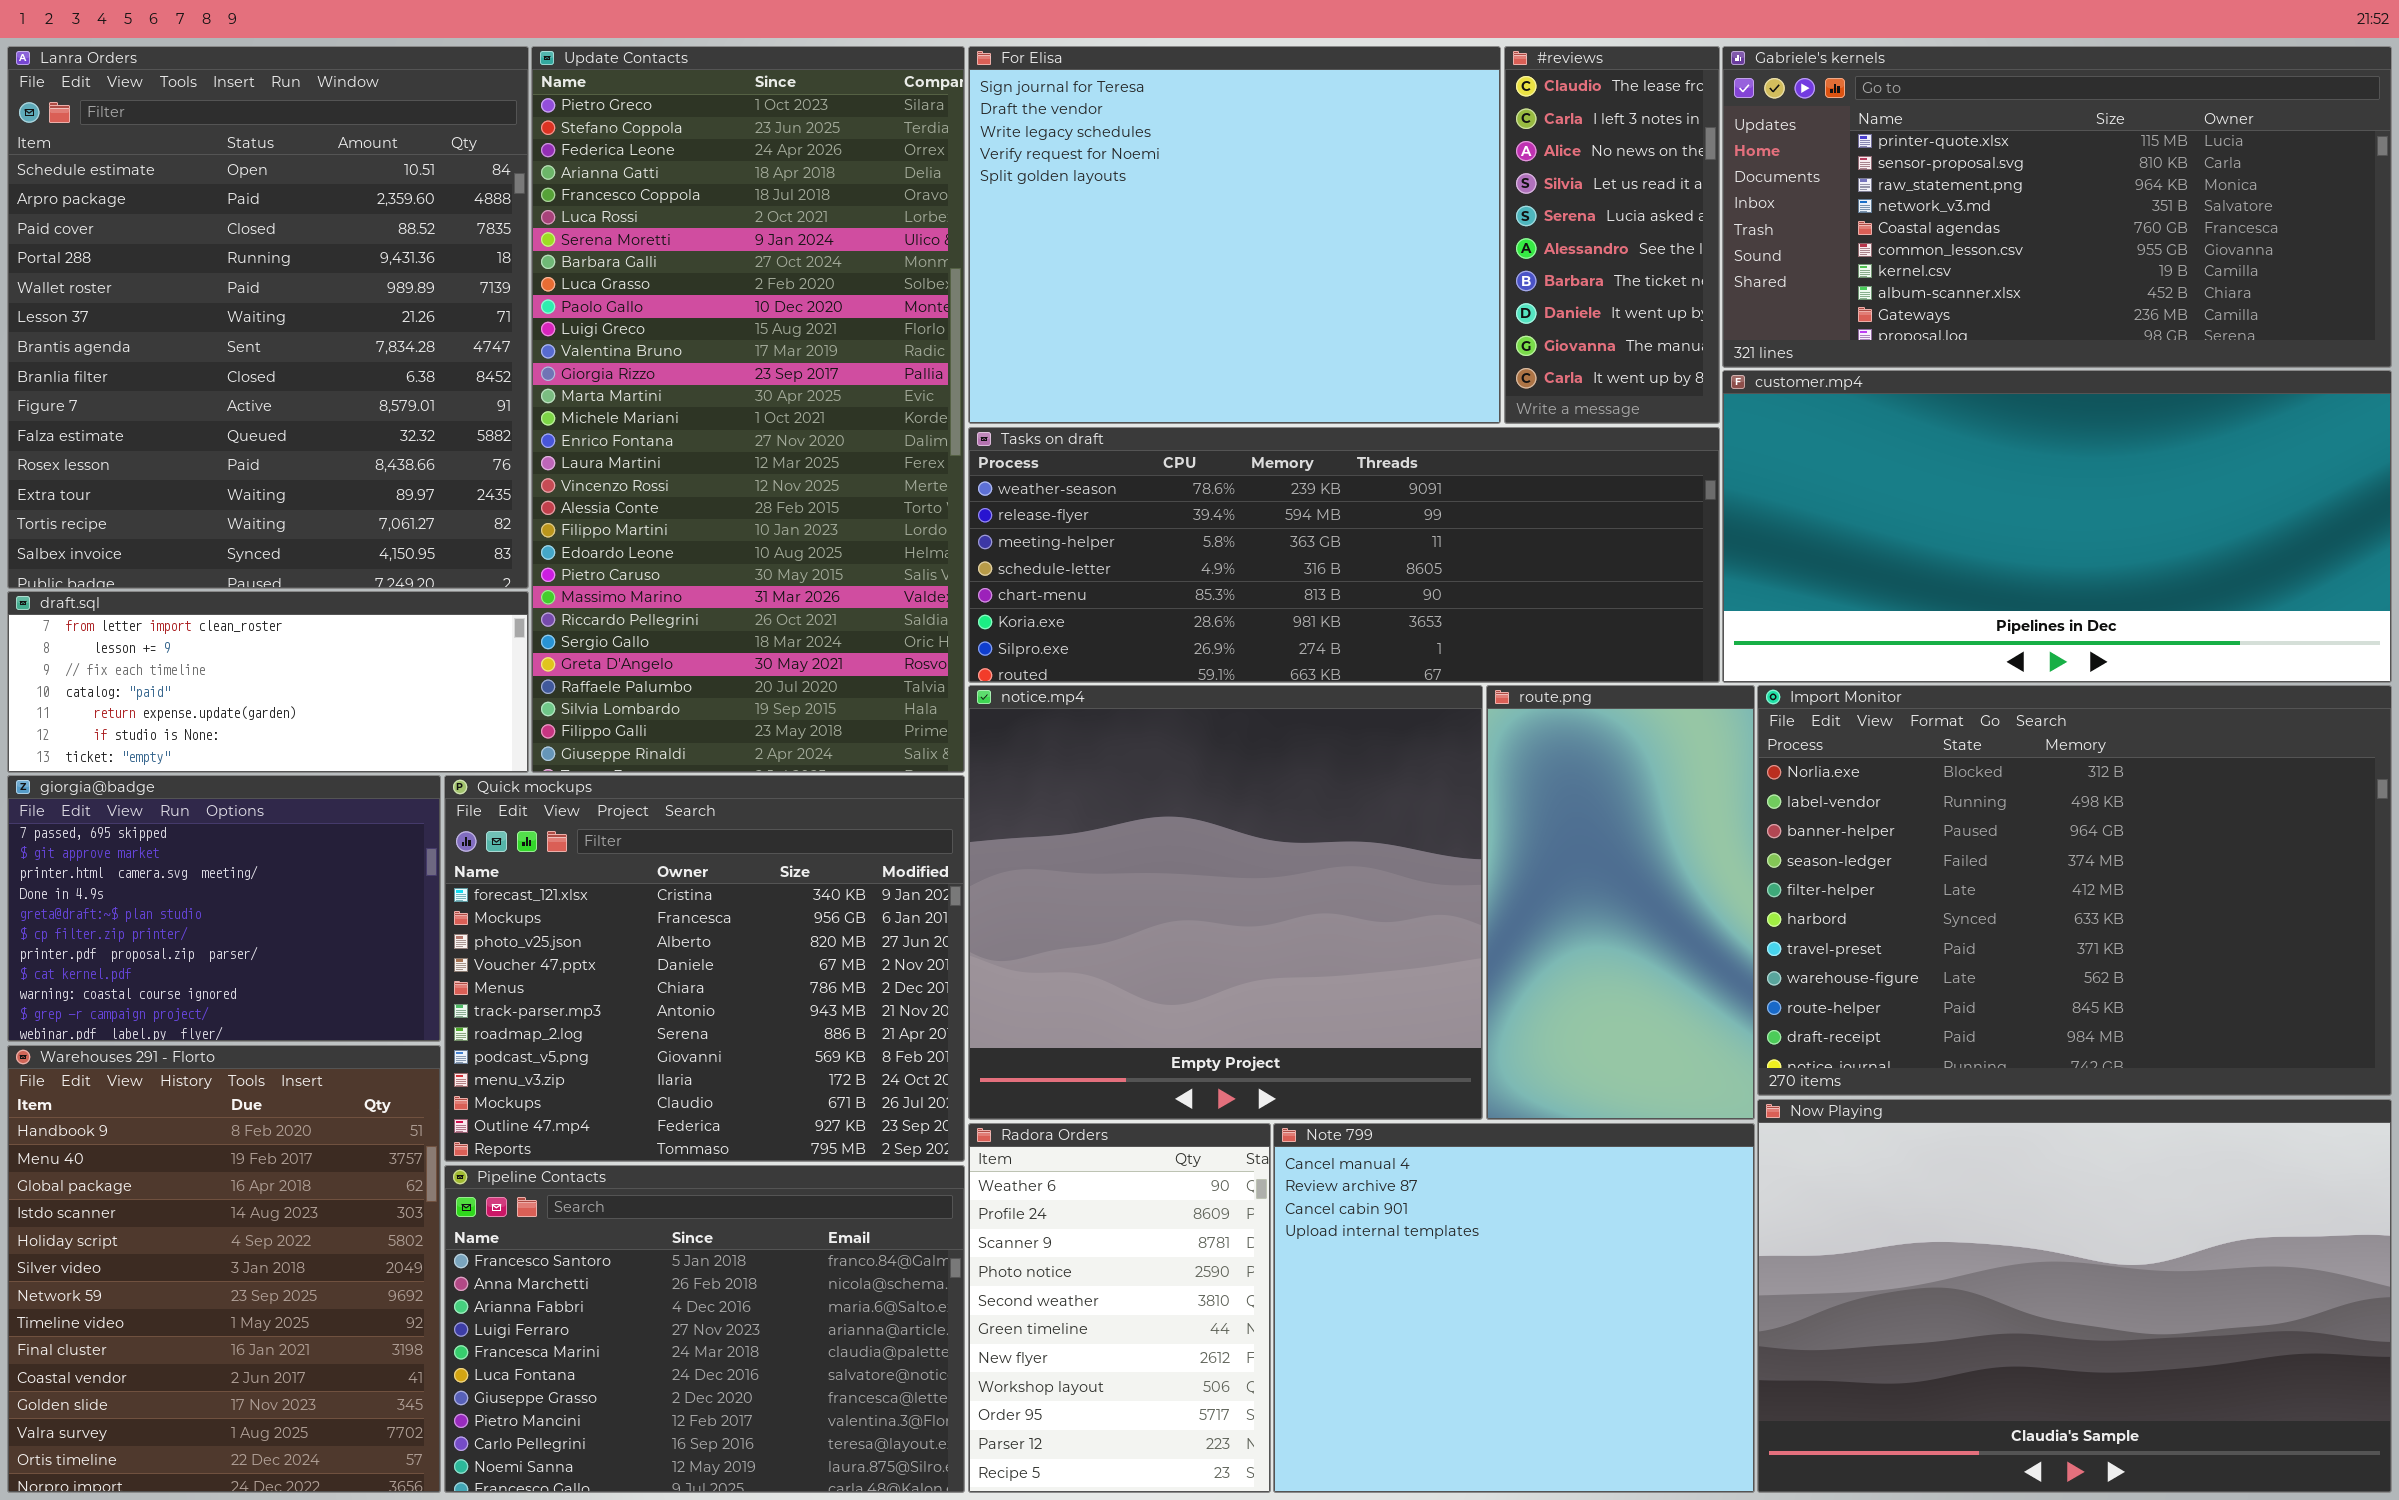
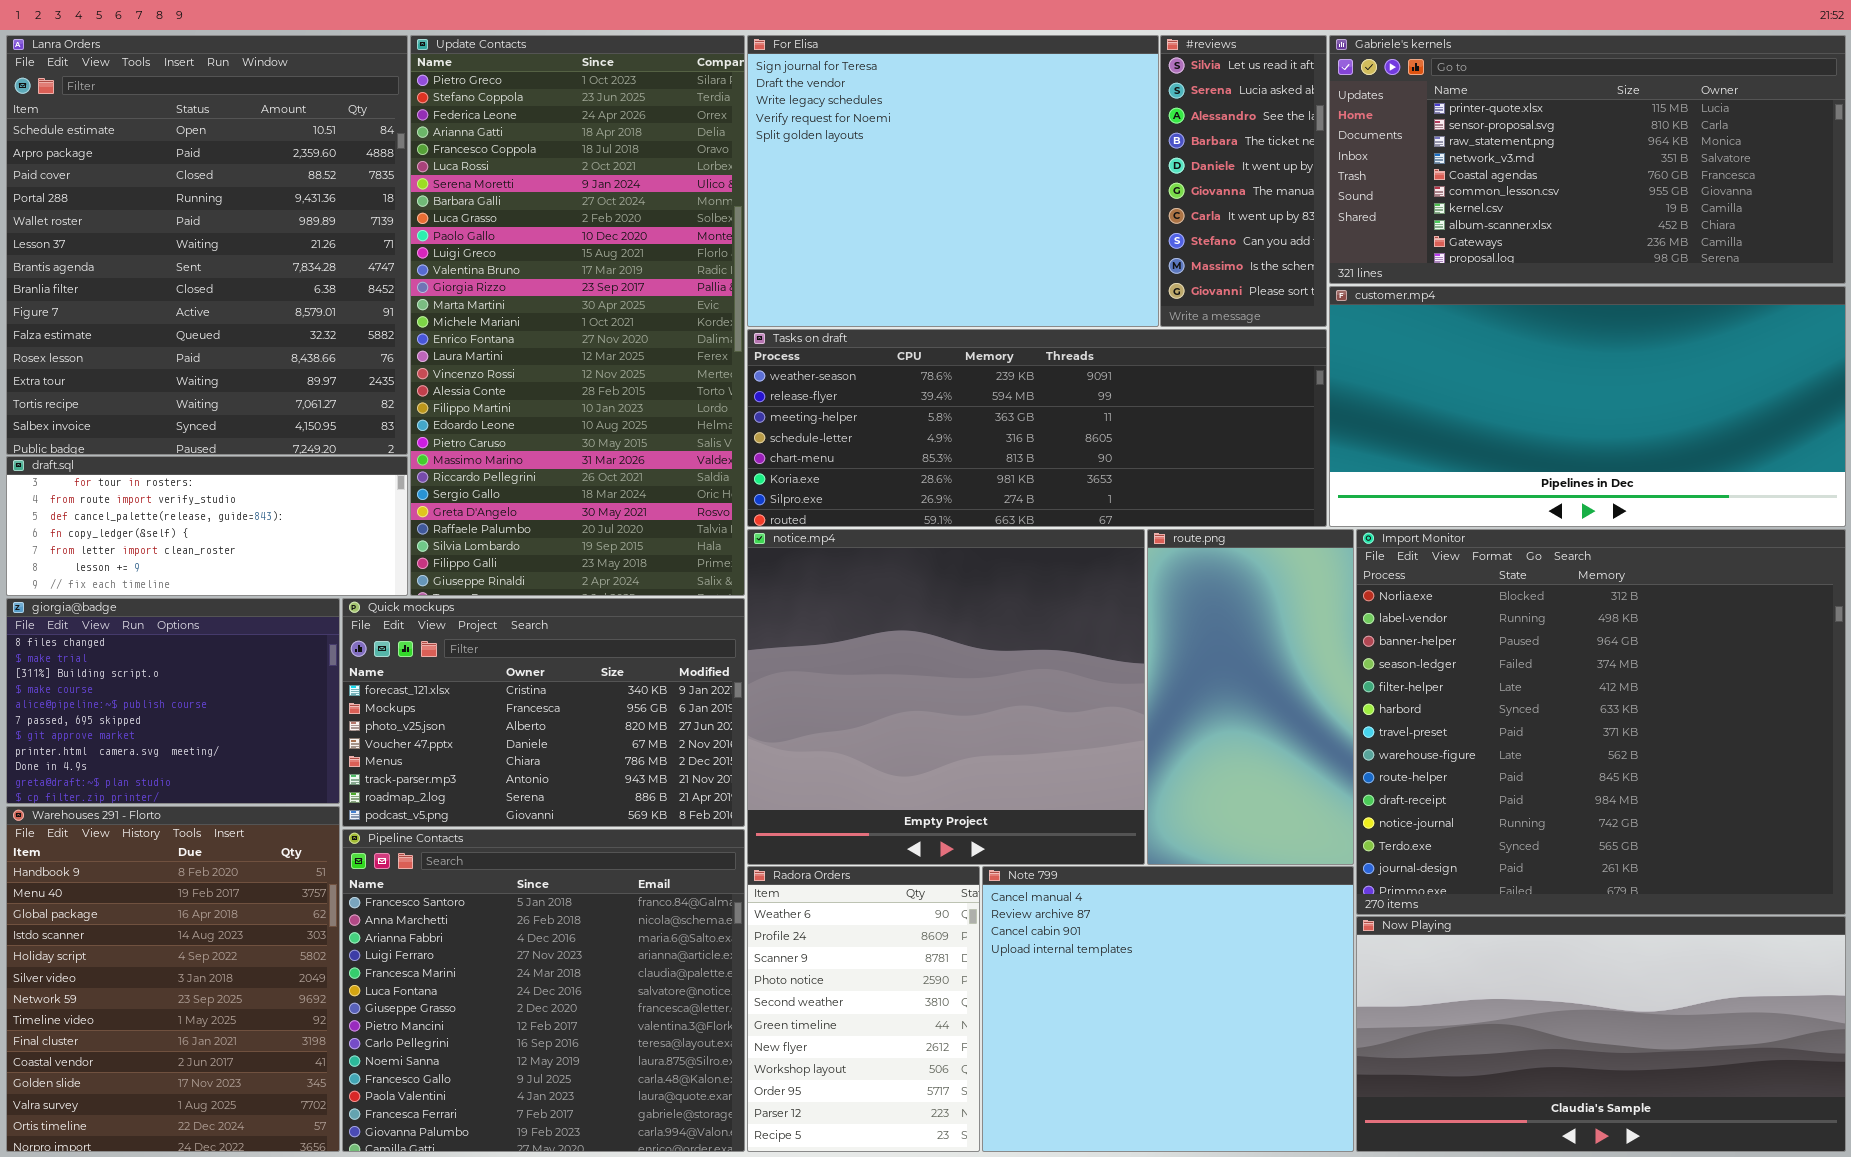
#reviews: [1504,46,1720,424] -> [1160,35,1327,327], scrolled down 3 rows
draft.sql: [7,591,529,773] -> [6,456,408,596], scrolled up 4 rows
Import Monitor: [1757,685,2392,1096] -> [1356,529,1846,915], resized
giorgia@badge: [7,775,441,1042] -> [6,598,340,804], scrolled up 5 rows
Quick mockups: [444,775,965,1162] -> [342,598,745,827], resized
Now Playing: [1757,1099,2392,1493] -> [1356,916,1846,1152], resized
Pipeline Contacts: [444,1165,965,1493] -> [342,829,745,1152], resized

